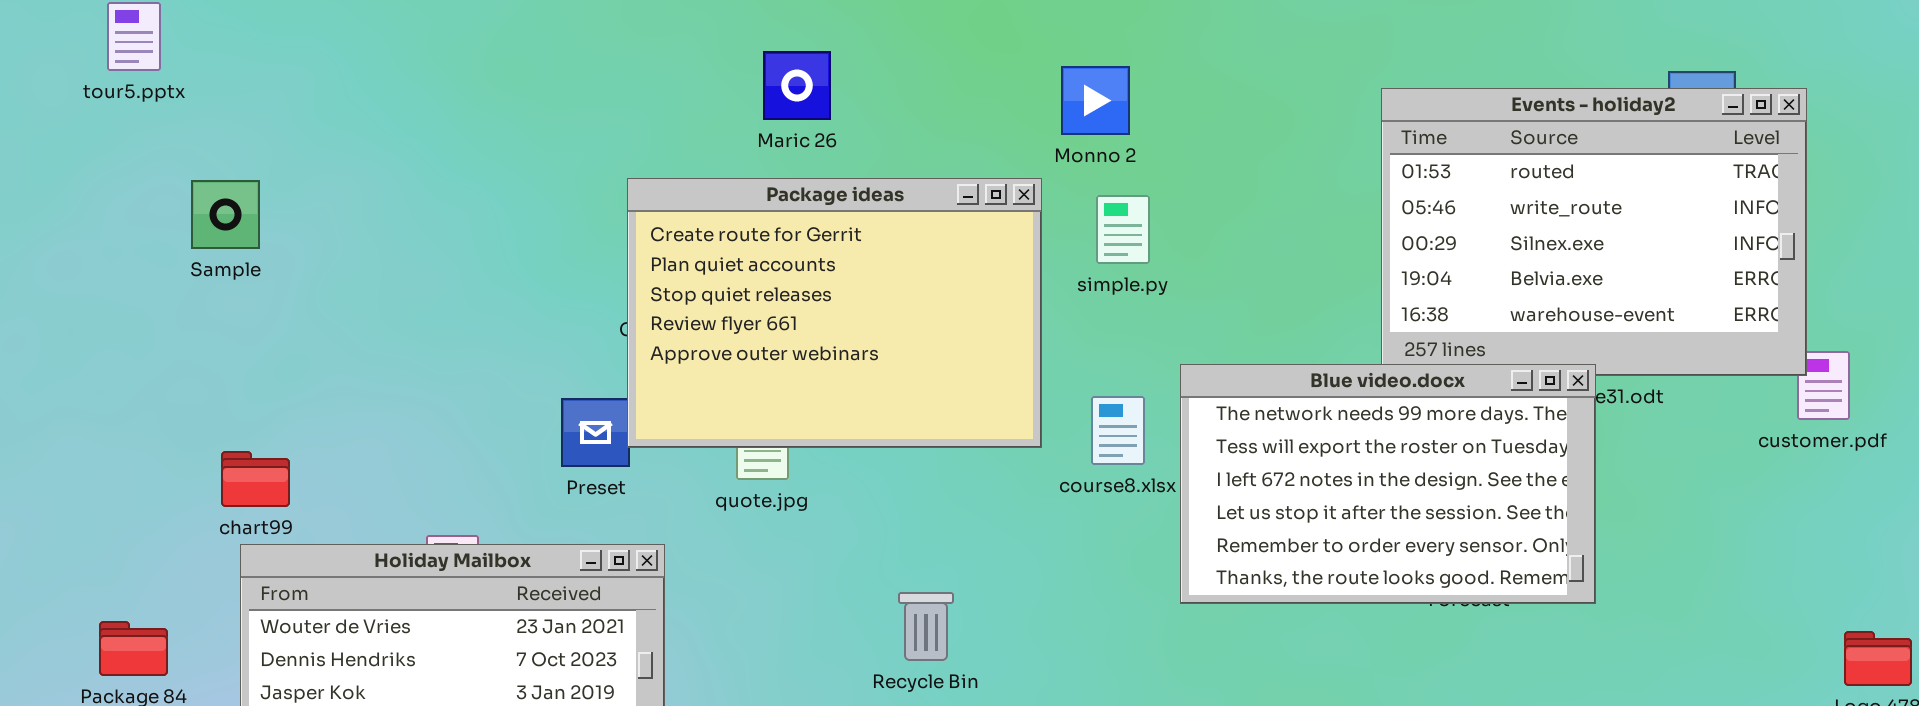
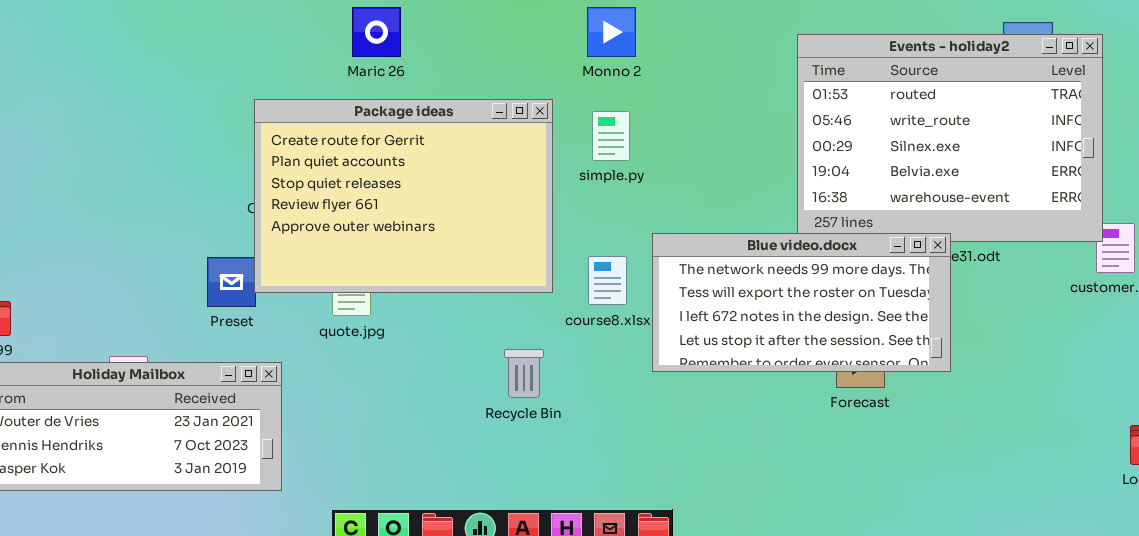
Monno 2: [1061,66,1130,135] -> [587,7,636,57], moved
Blue video.docx: [1180,364,1596,604] -> [652,233,951,372], resized
Recycle Bin: [898,592,954,661] -> [504,349,544,398], moved

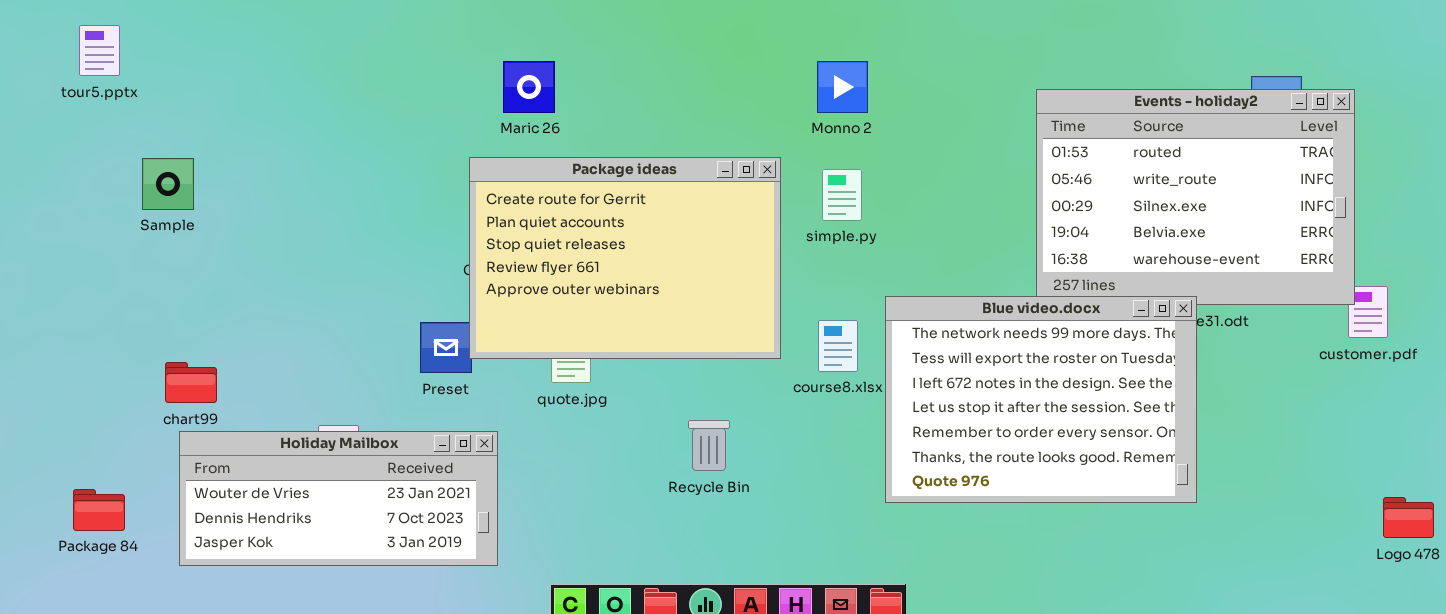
Maric 26: [352,7,401,57] -> [503,61,555,113], moved
Blue video.docx: [652,233,951,372] -> [885,296,1197,503], resized
Recycle Bin: [504,349,544,398] -> [688,420,730,471], moved

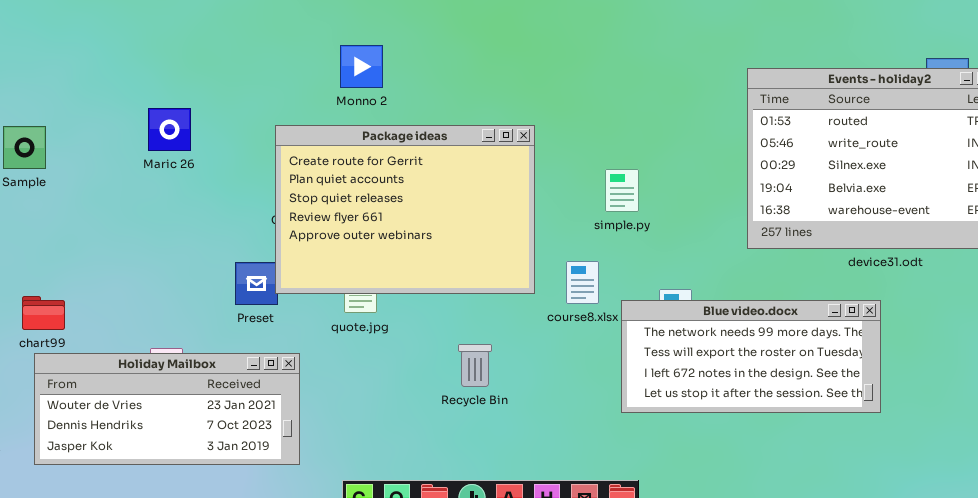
Maric 26: [503,61,555,113] -> [148,108,191,151], moved
Monno 2: [817,61,868,113] -> [340,45,383,88], moved
simple.py: [822,169,862,221] -> [605,169,639,212], moved
Blue video.docx: [885,296,1197,503] -> [621,300,881,413], resized

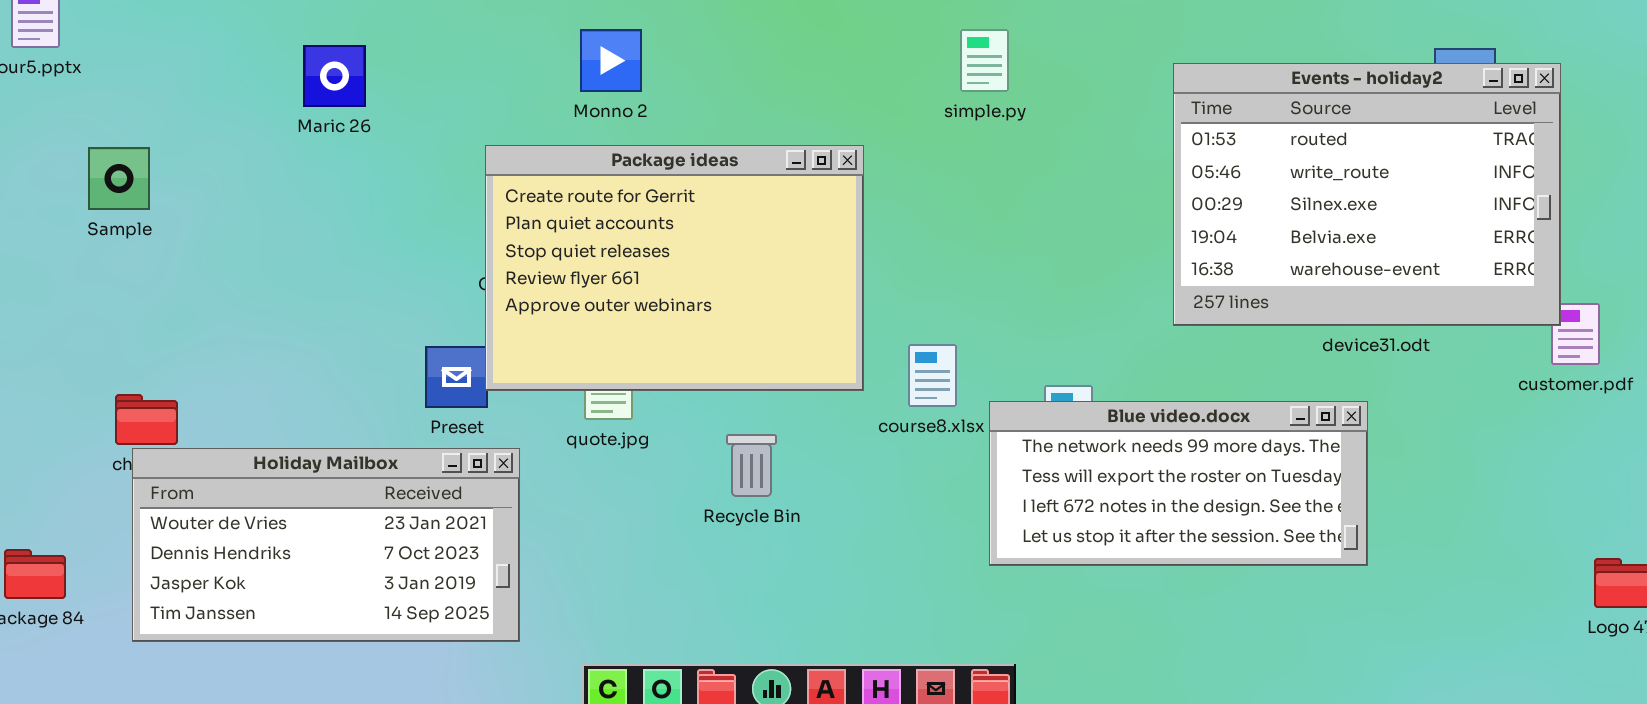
Maric 26: [148,108,191,151] -> [303,45,366,107], moved
simple.py: [605,169,639,212] -> [960,29,1009,92], moved
Recycle Bin: [458,344,492,387] -> [726,434,777,497], moved
Holiday Mailbox: [34,353,300,465] -> [132,448,520,642], resized

